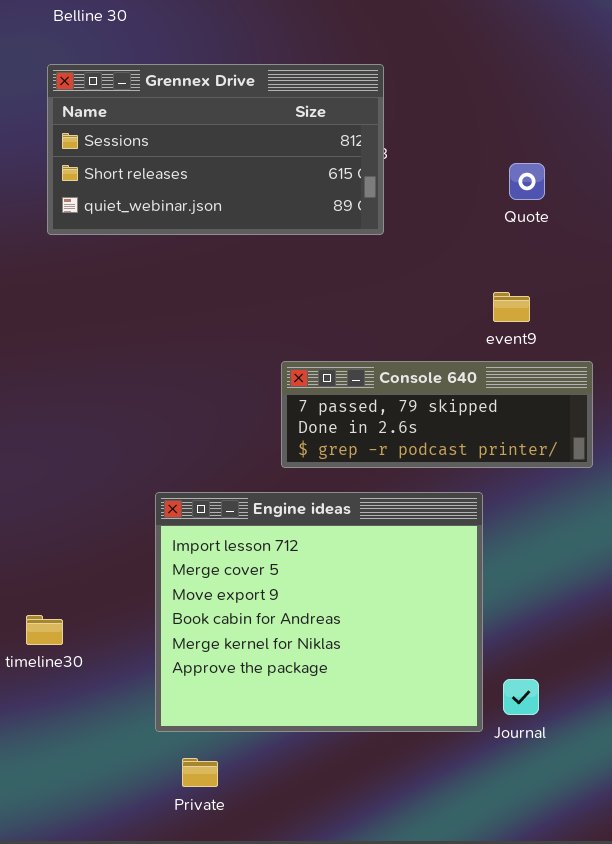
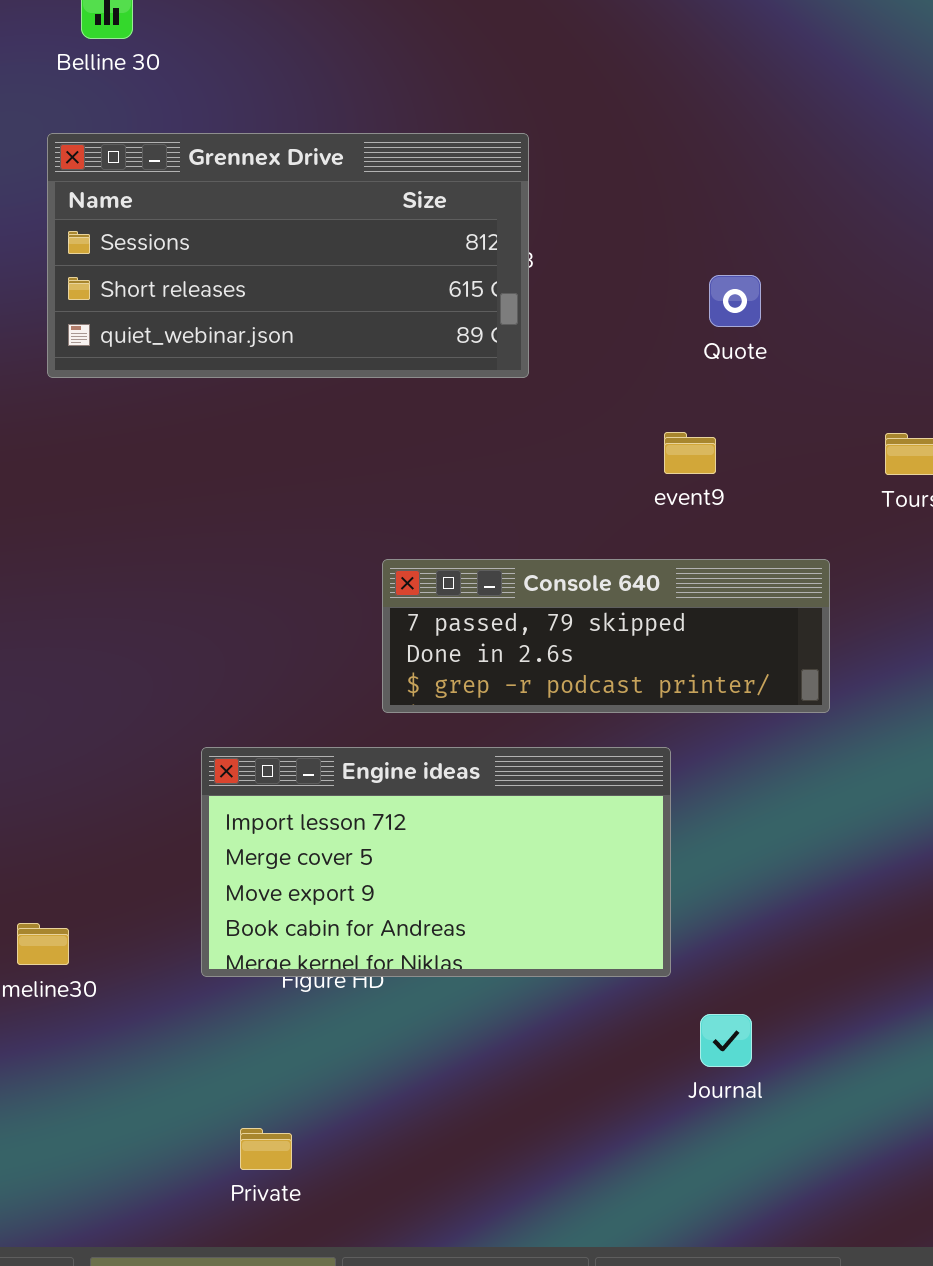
event9: [493,292,530,322] -> [664,432,716,474], moved
Engine ideas: [155,492,483,732] -> [201,747,671,977], resized

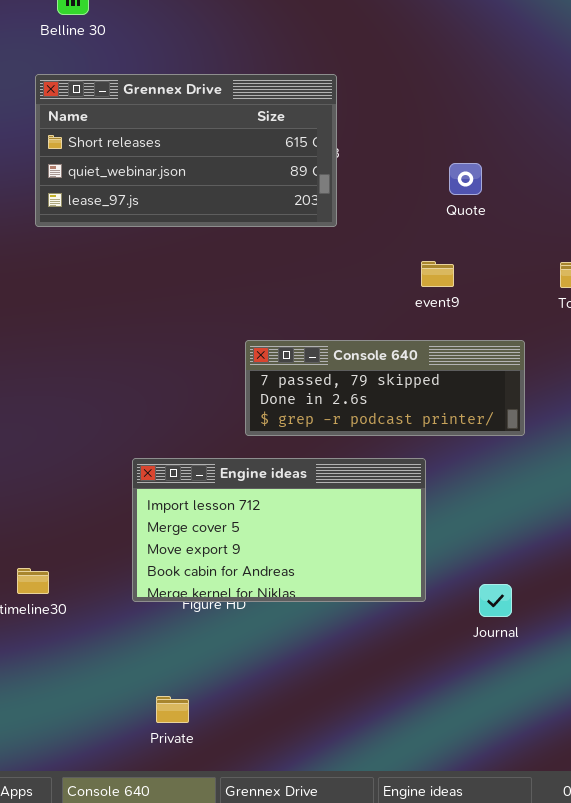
Grennex Drive: [47,133,529,378] -> [35,74,337,227], scrolled down 1 row
Journal: [700,1014,752,1067] -> [479,584,512,617], moved

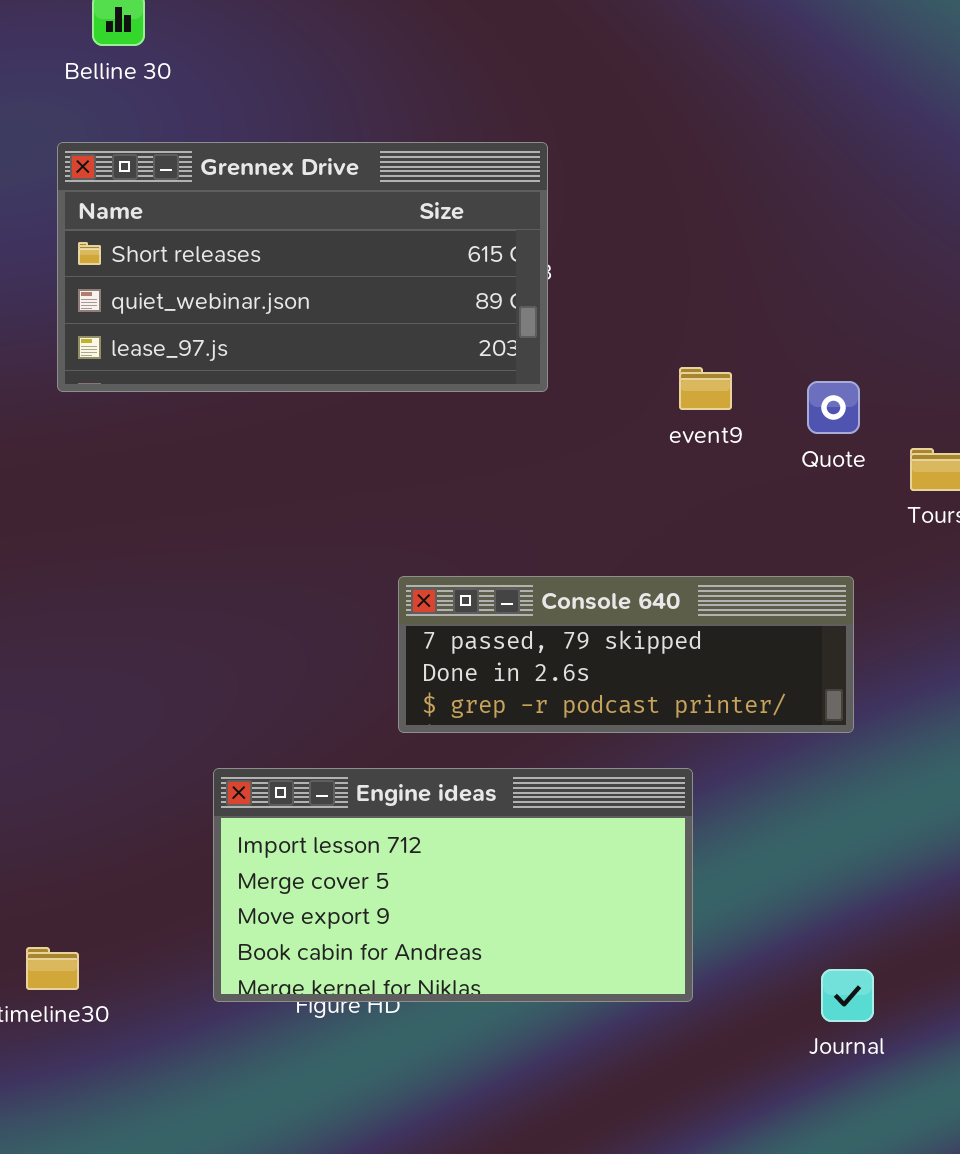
Quote: [449,163,482,195] -> [807,381,860,434], moved
event9: [421,261,454,287] -> [679,367,732,410], moved
Journal: [479,584,512,617] -> [821,969,874,1022], moved

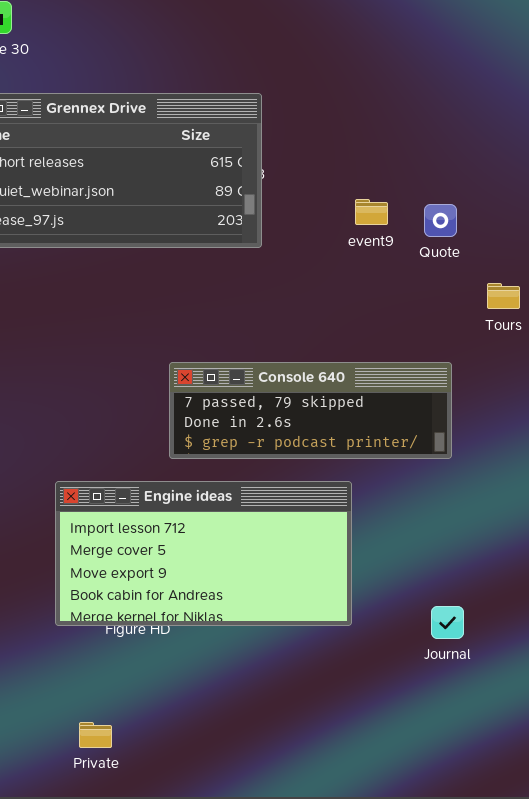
event9: [679,367,732,410] -> [355,199,388,225], moved
Quote: [807,381,860,434] -> [424,204,457,237], moved

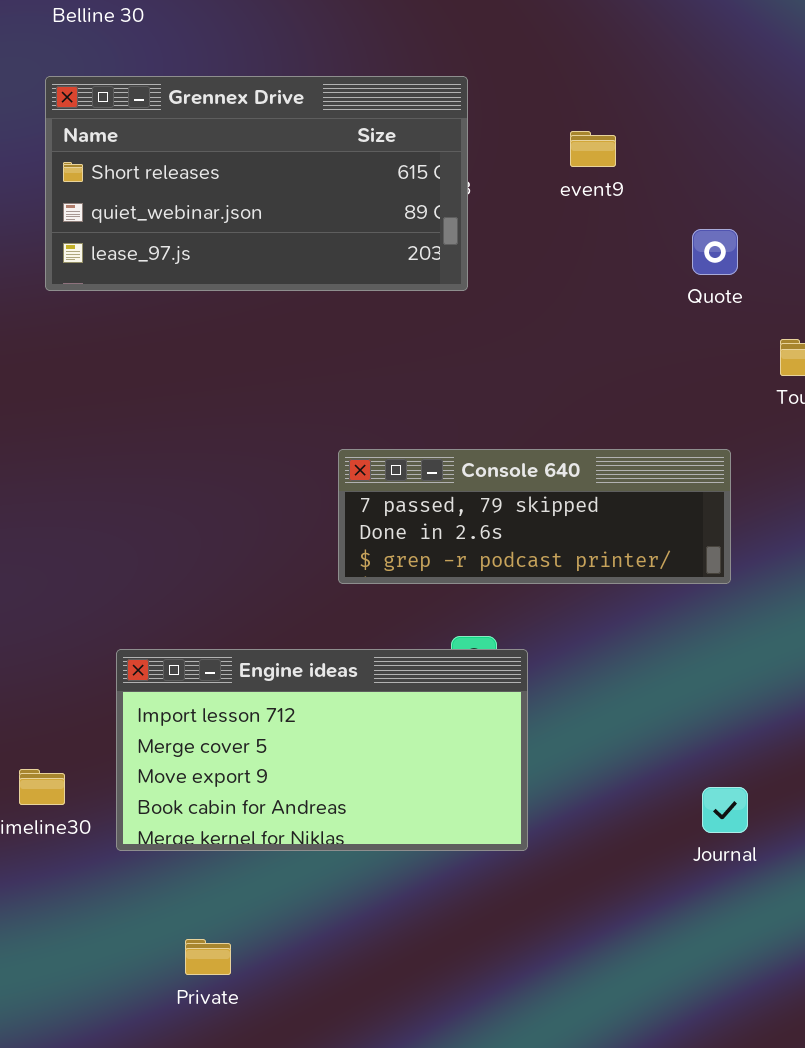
event9: [355,199,388,225] -> [570,131,616,167], moved
Engine ideas: [55,481,352,626] -> [116,649,528,851], moved
Private: [79,722,112,748] -> [185,939,231,975], moved

